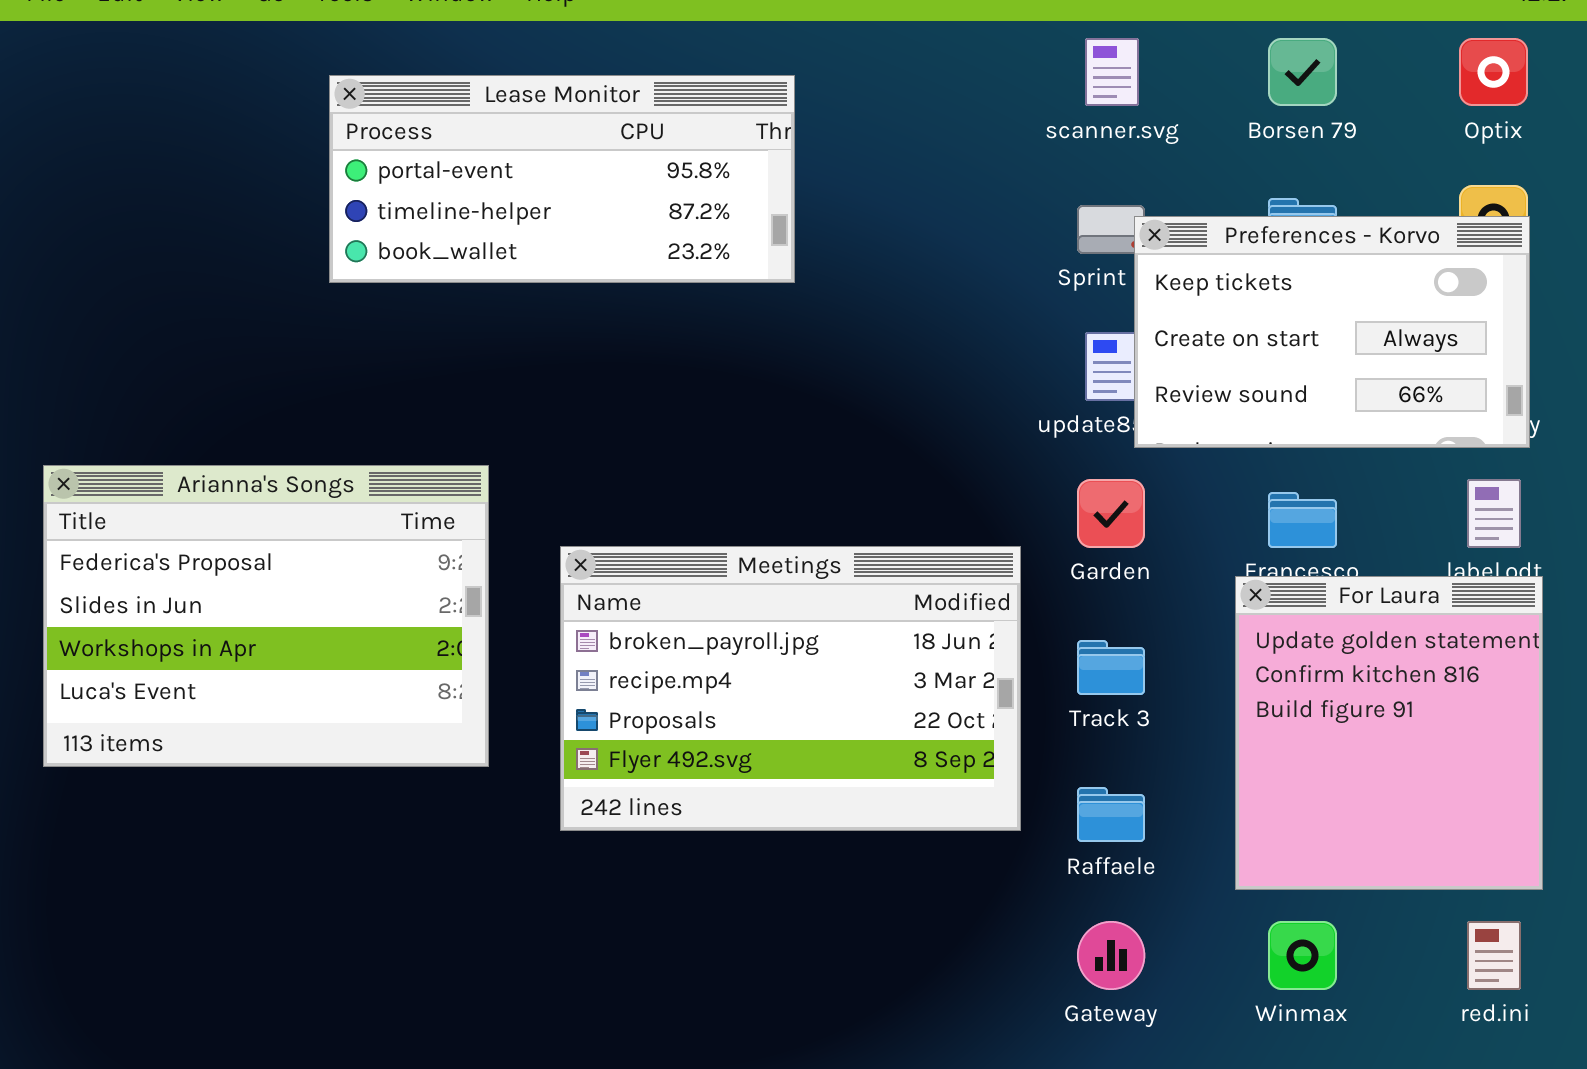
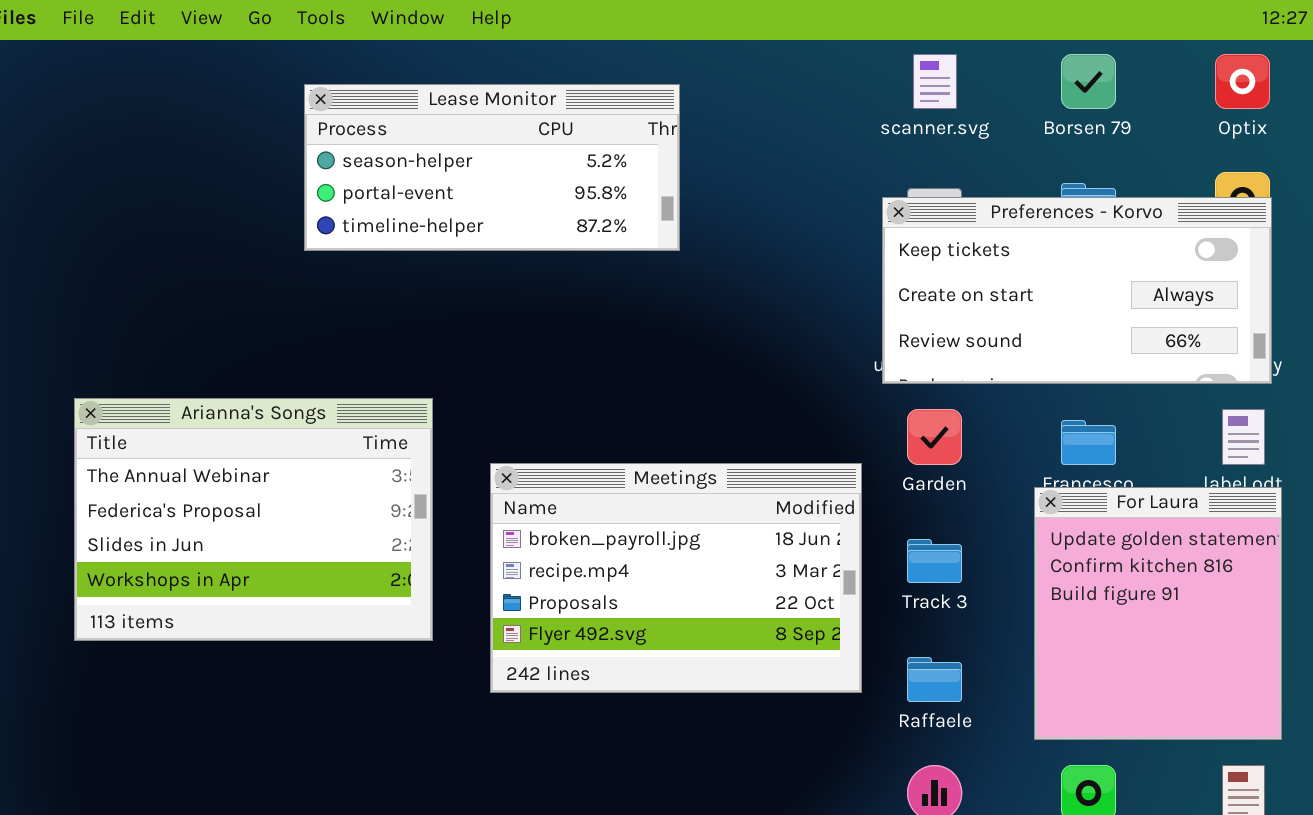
Lease Monitor: [329,75,795,283] -> [304,84,680,251], scrolled up 1 row
Preferences - Korvo: [1134,216,1530,448] -> [882,197,1272,384], resized
Arianna's Songs: [43,465,489,767] -> [74,398,433,641], scrolled up 1 row

